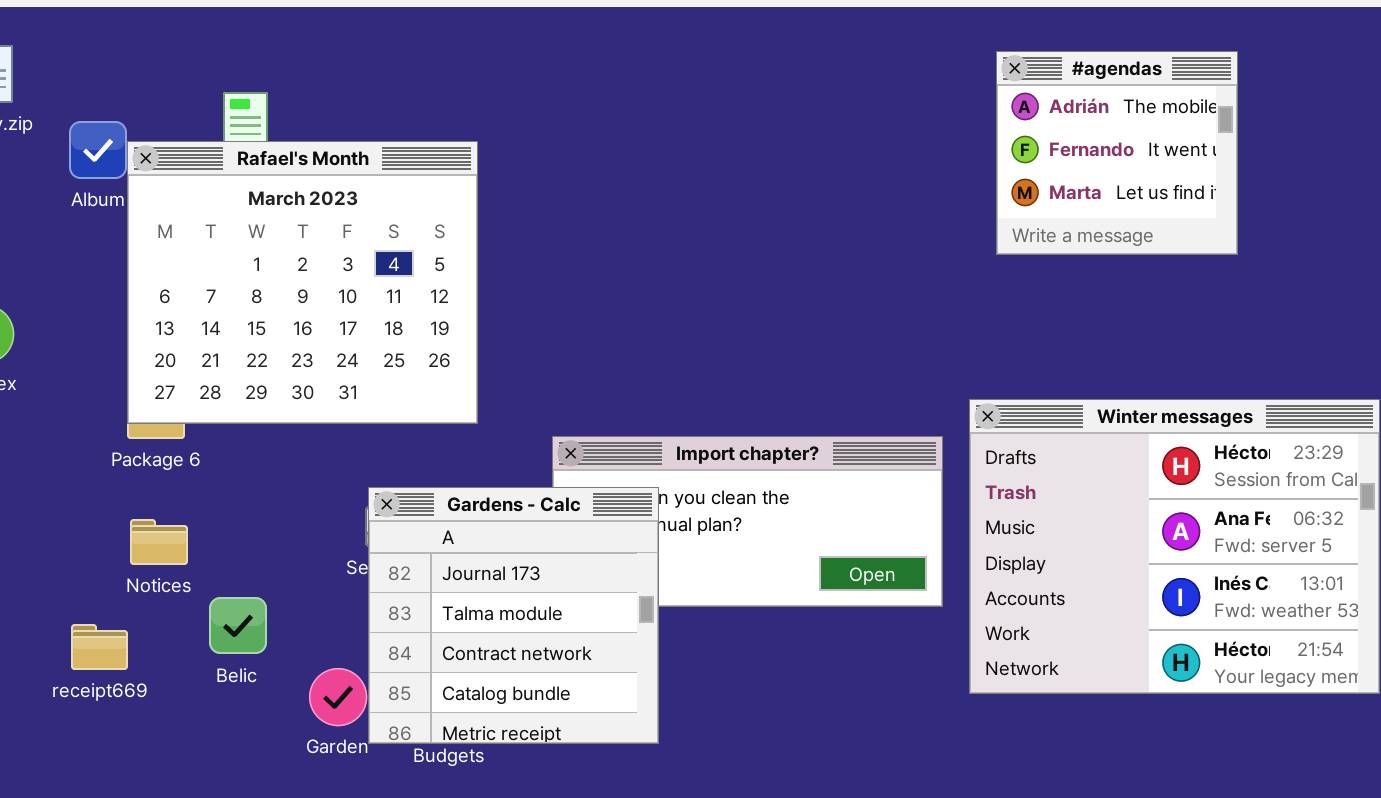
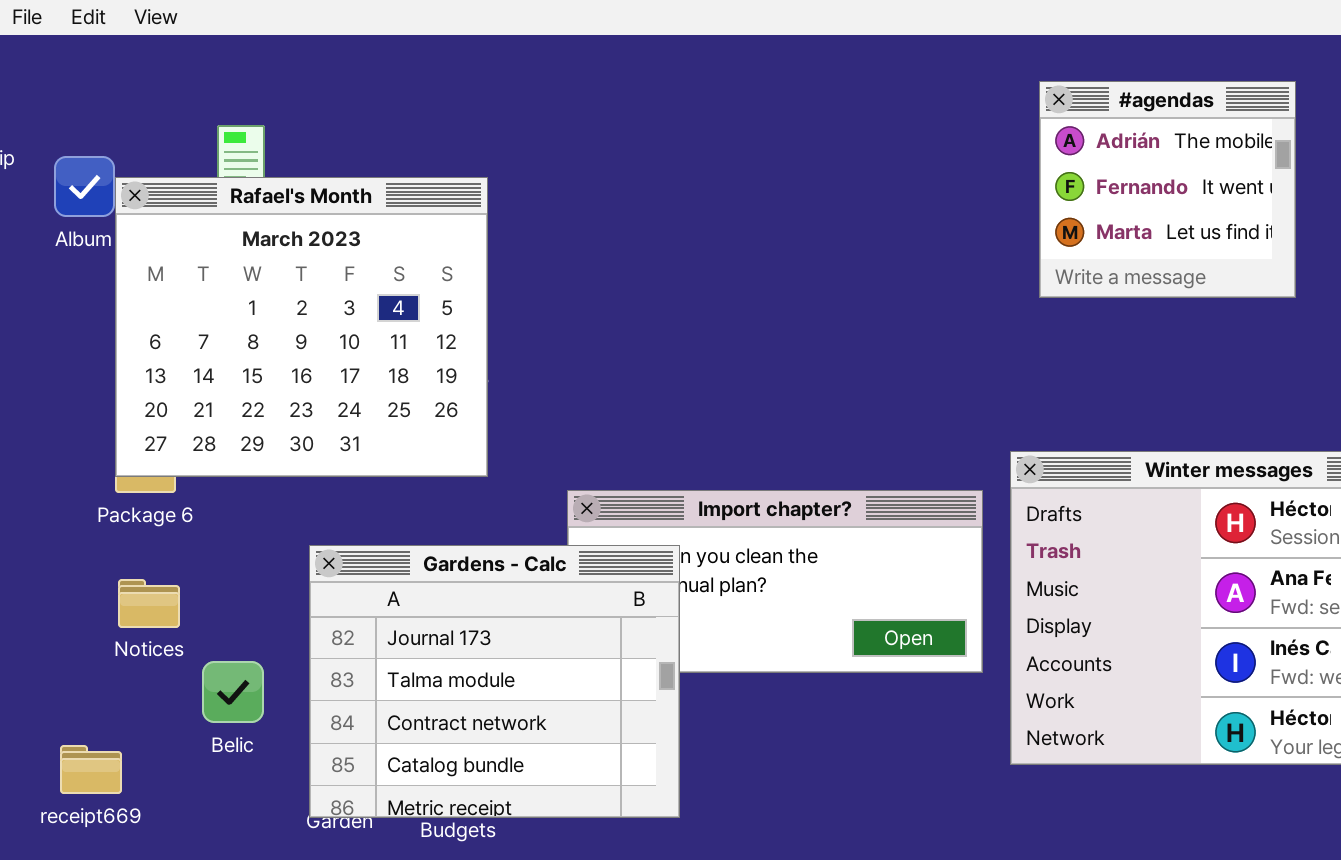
Gardens - Calc: [368,487,659,744] -> [309,545,680,818], resized
receipt669: [71,624,128,670] -> [60,745,122,794], moved

